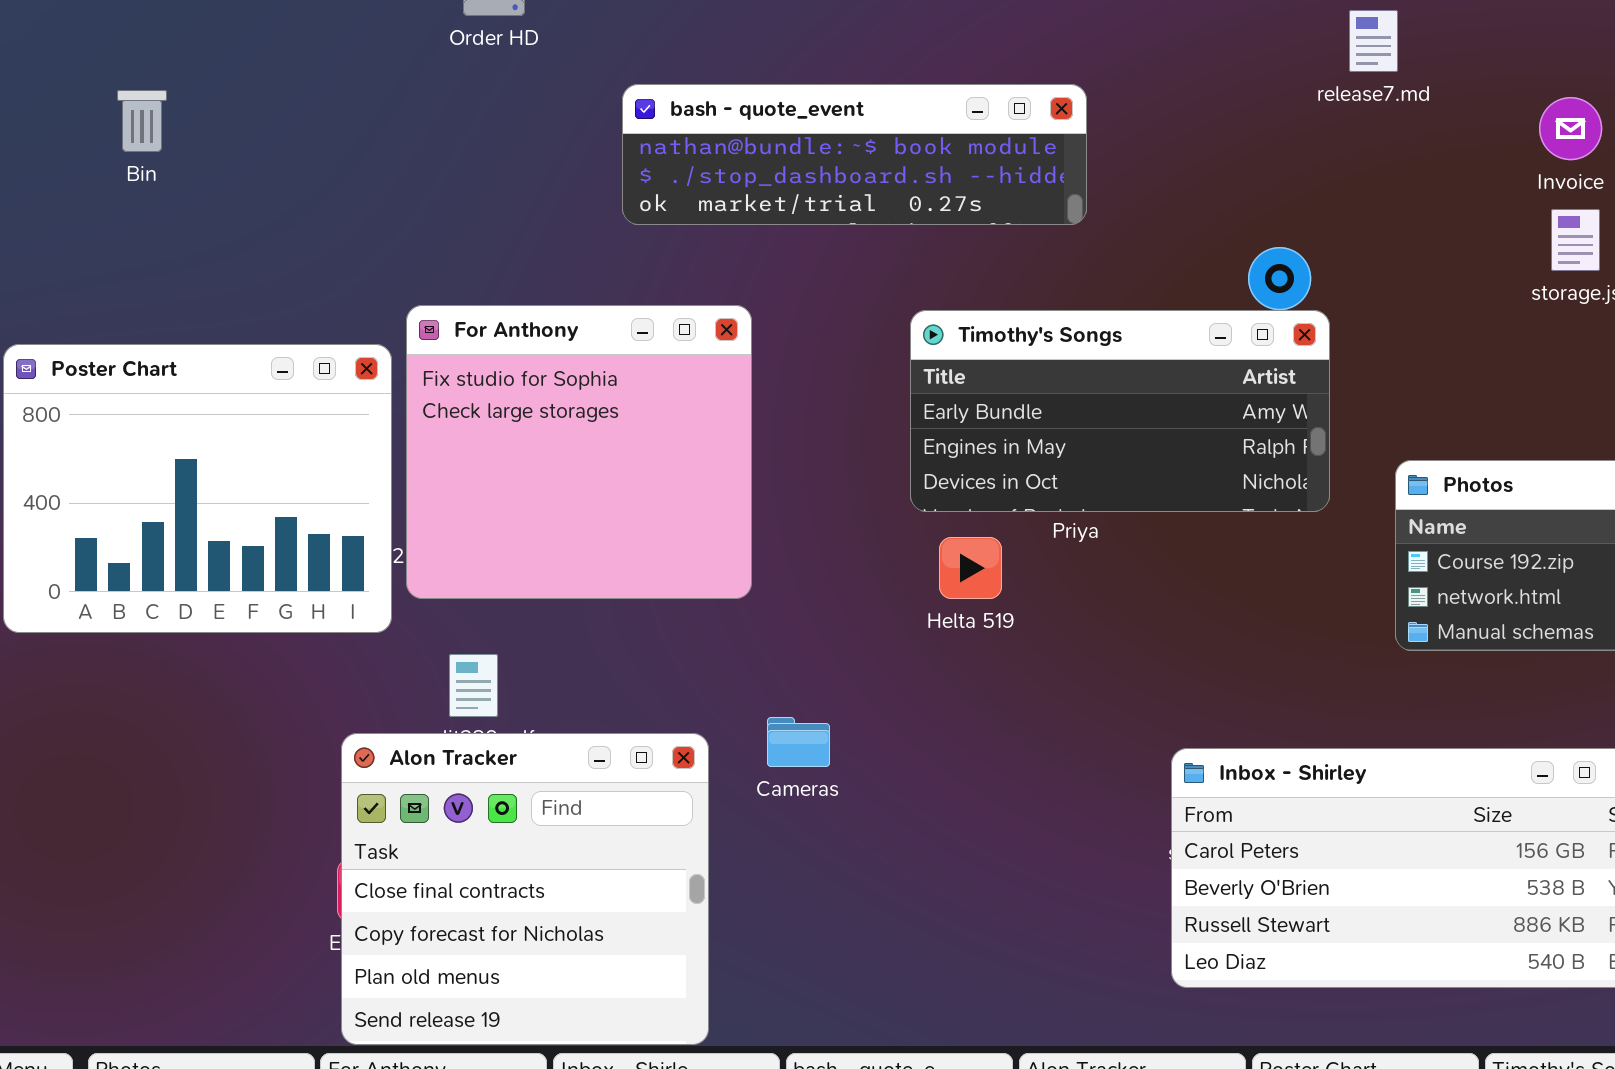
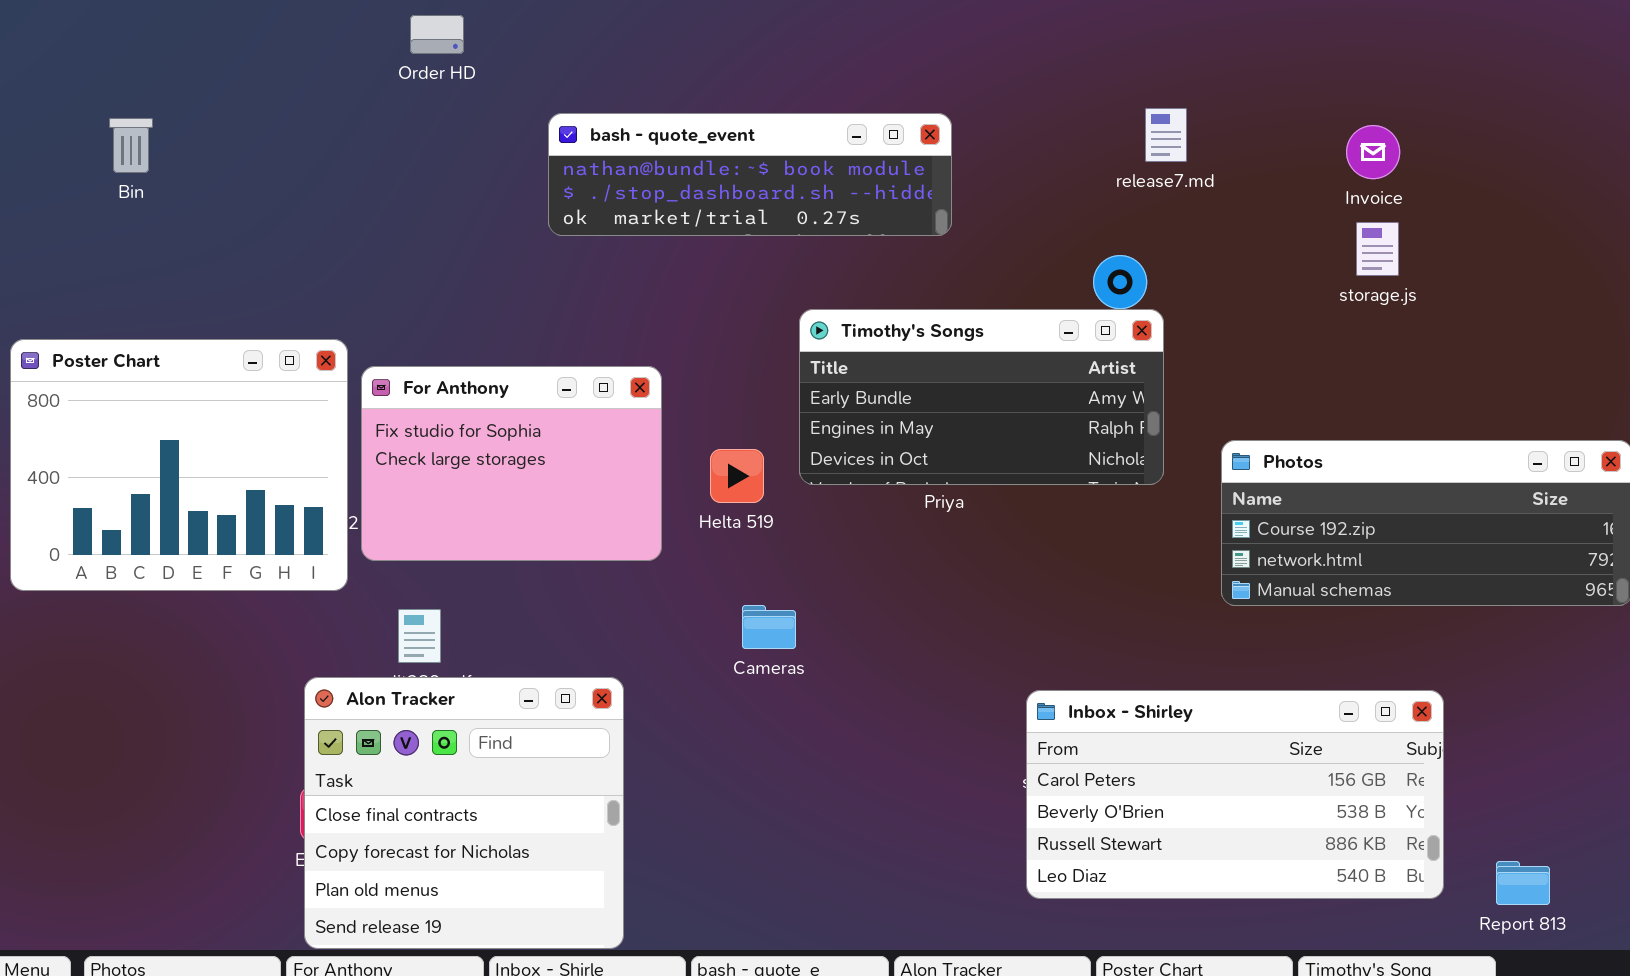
release7.md: [1349,10,1398,72] -> [1145,108,1187,162], moved
For Anthony: [406,305,752,599] -> [361,366,662,561], resized
Helta 519: [939,537,1002,599] -> [710,449,764,503], moved
Cameras: [767,717,830,767] -> [742,605,796,649], moved

